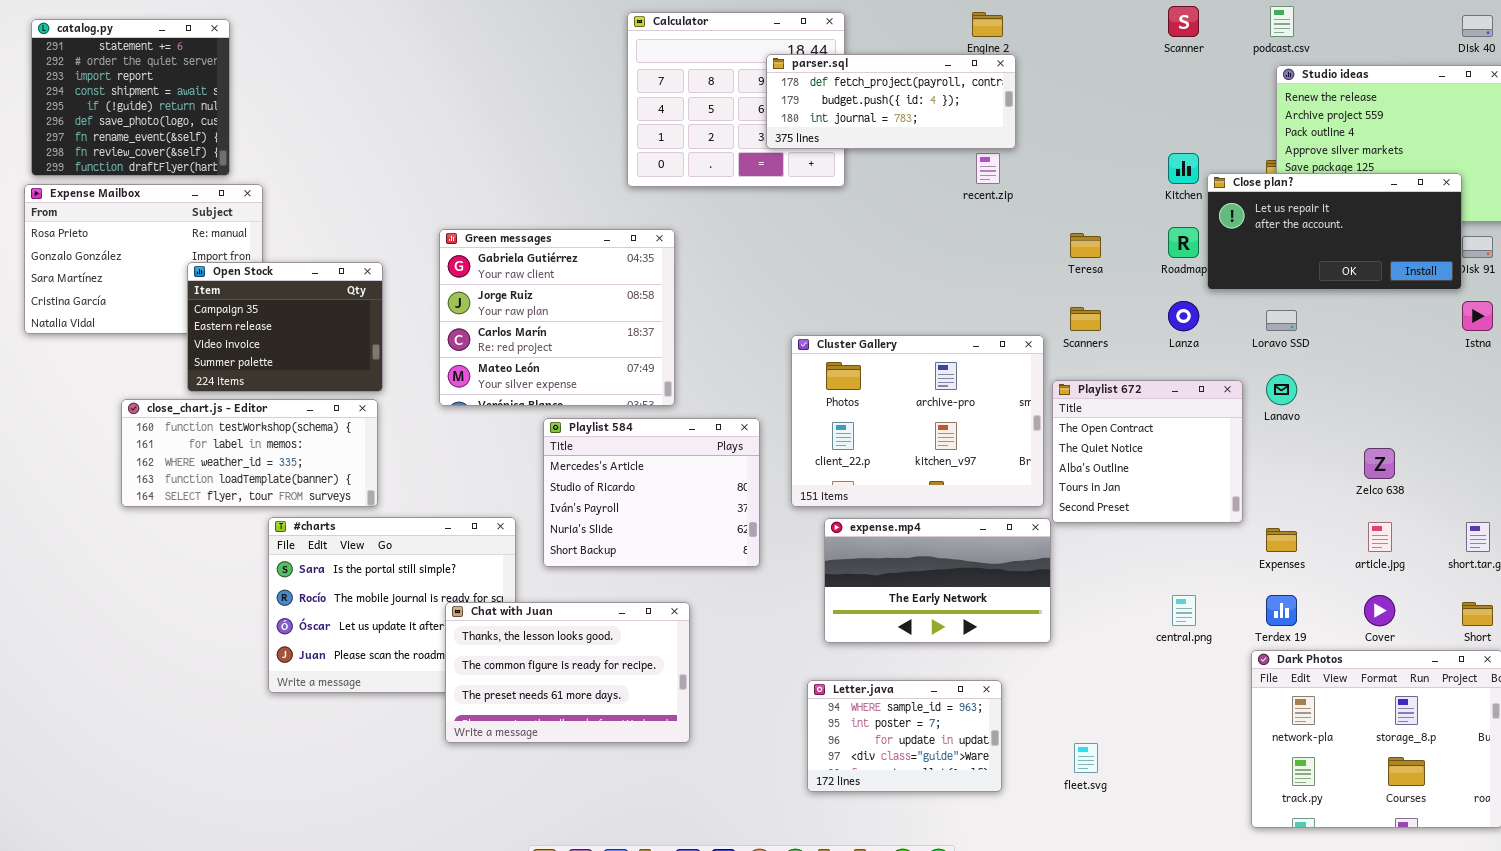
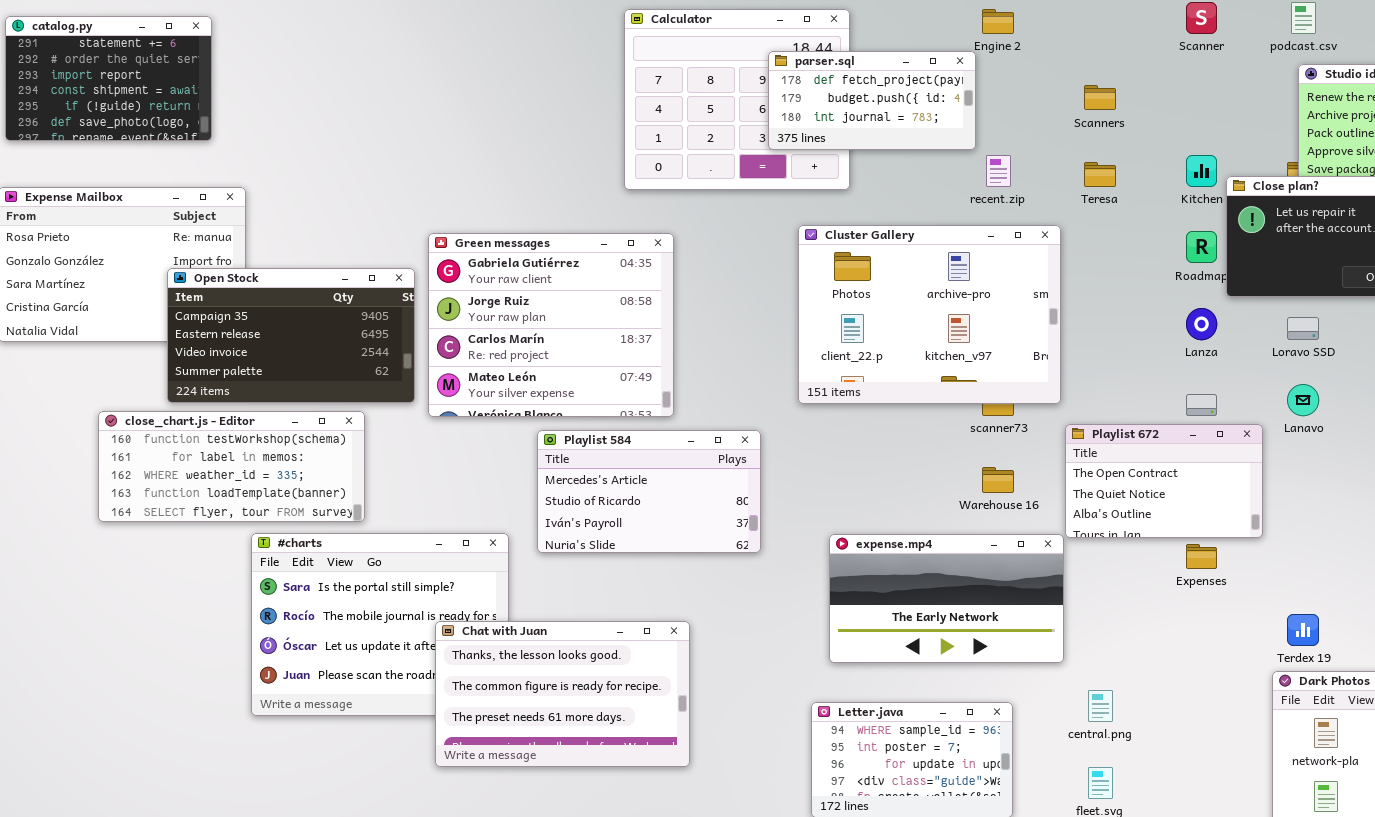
catalog.py: [31,19,230,176] -> [5,16,212,141], resized
parser.sql: [766,54,1016,149] -> [768,51,976,150], resized
Teresa: [1070,233,1101,258] -> [1084,162,1116,187], moved
Open Stock: [187,262,383,392] -> [167,268,415,403], resized
Scanners: [1070,307,1101,331] -> [1084,85,1116,110], moved
Cluster Gallery: [791,335,1044,507] -> [798,225,1061,404], moved
Playlist 672: [1052,380,1243,523] -> [1065,424,1263,538], resized
Playlist 584: [543,418,760,567] -> [537,430,761,553], resized
Expenses: [1266,528,1297,552] -> [1186,544,1217,569], moved
central.png: [1172,595,1196,626] -> [1088,690,1113,722], moved

